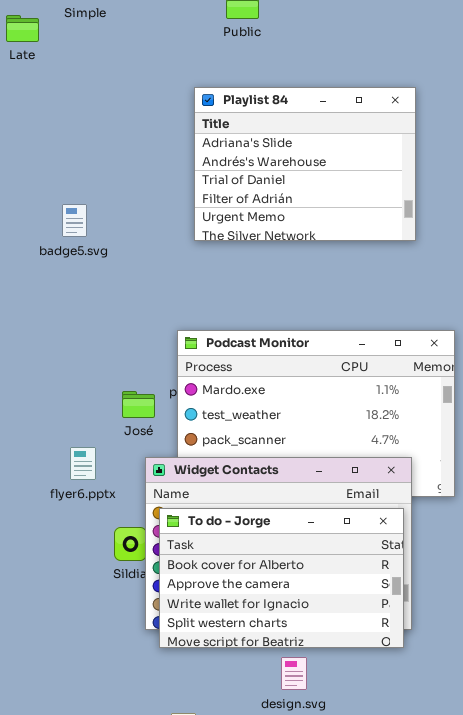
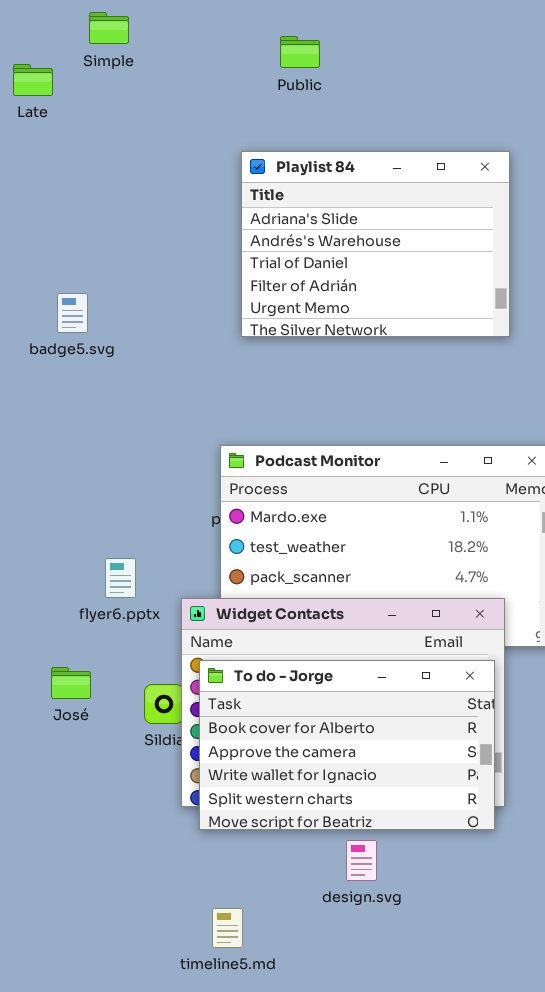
badge5.svg: [62,204,87,237] -> [57,293,88,333], moved
José: [122,391,155,418] -> [51,667,91,699], moved
flyer6.pptx: [70,447,96,480] -> [105,558,136,598], moved

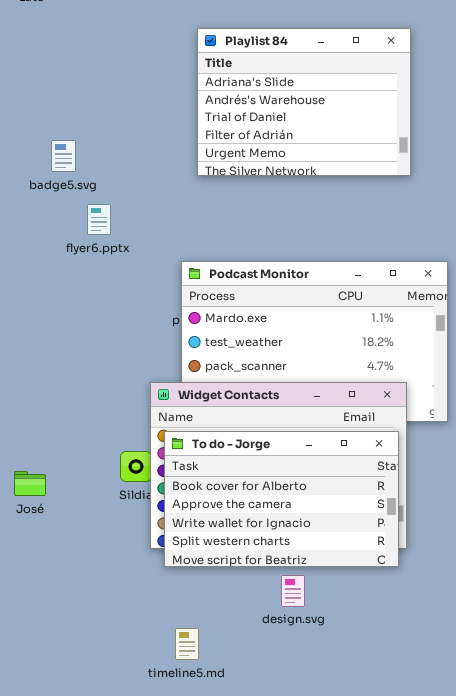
flyer6.pptx: [105,558,136,598] -> [87,204,111,235], moved
José: [51,667,91,699] -> [14,471,46,496], moved

